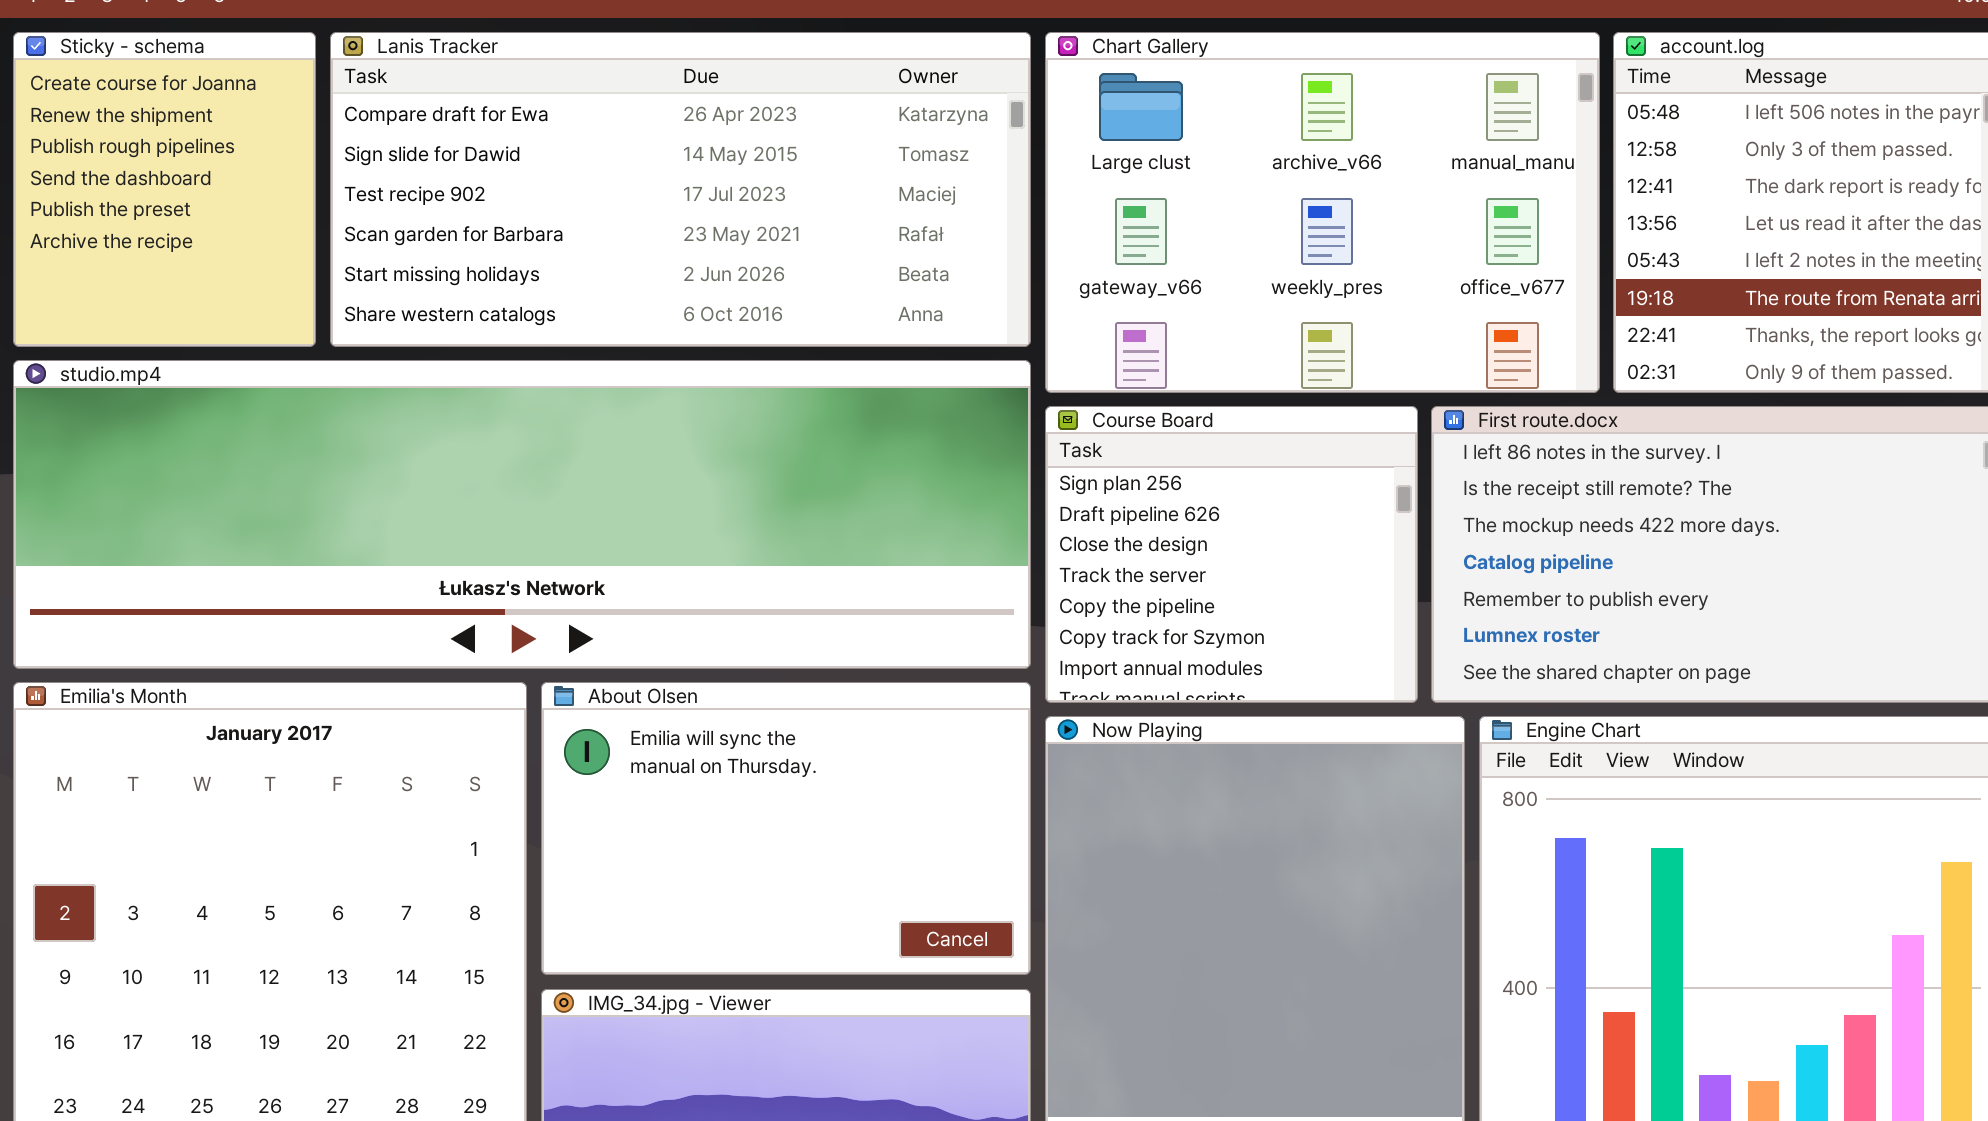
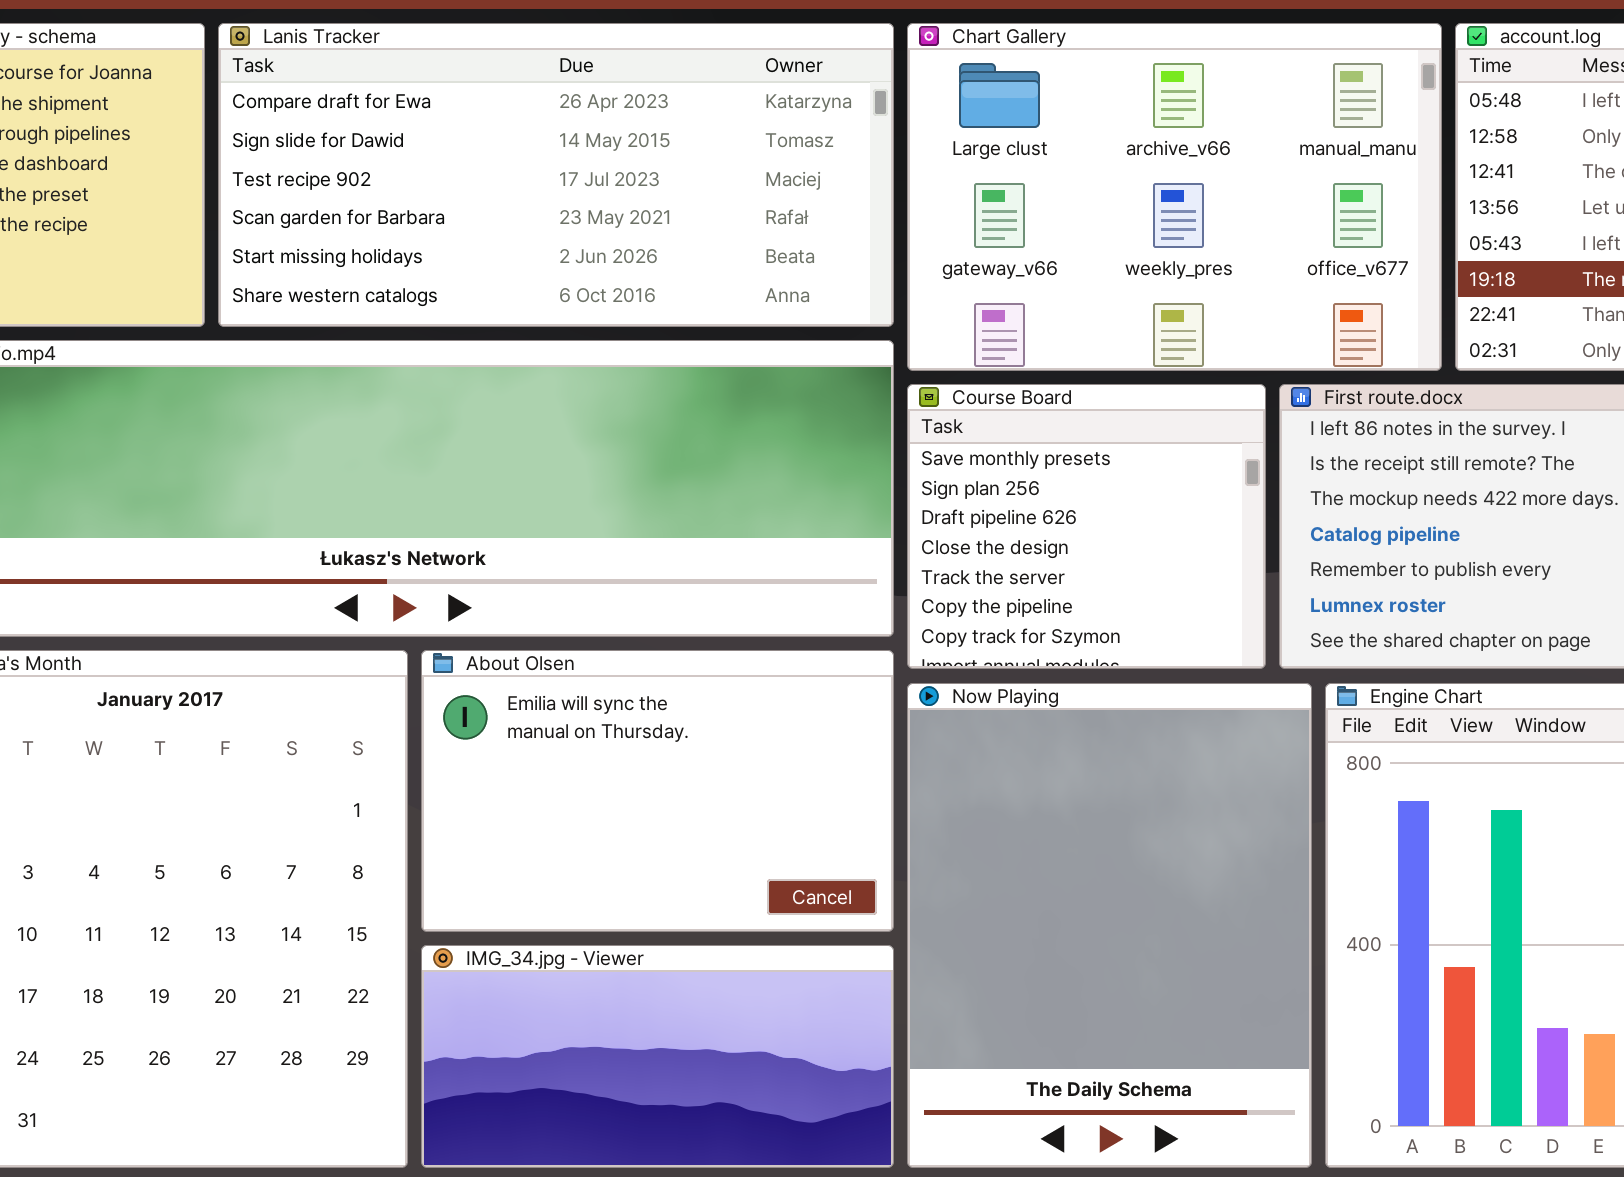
Course Board: [1045,406,1418,703] -> [907,384,1266,669], scrolled up 1 row

